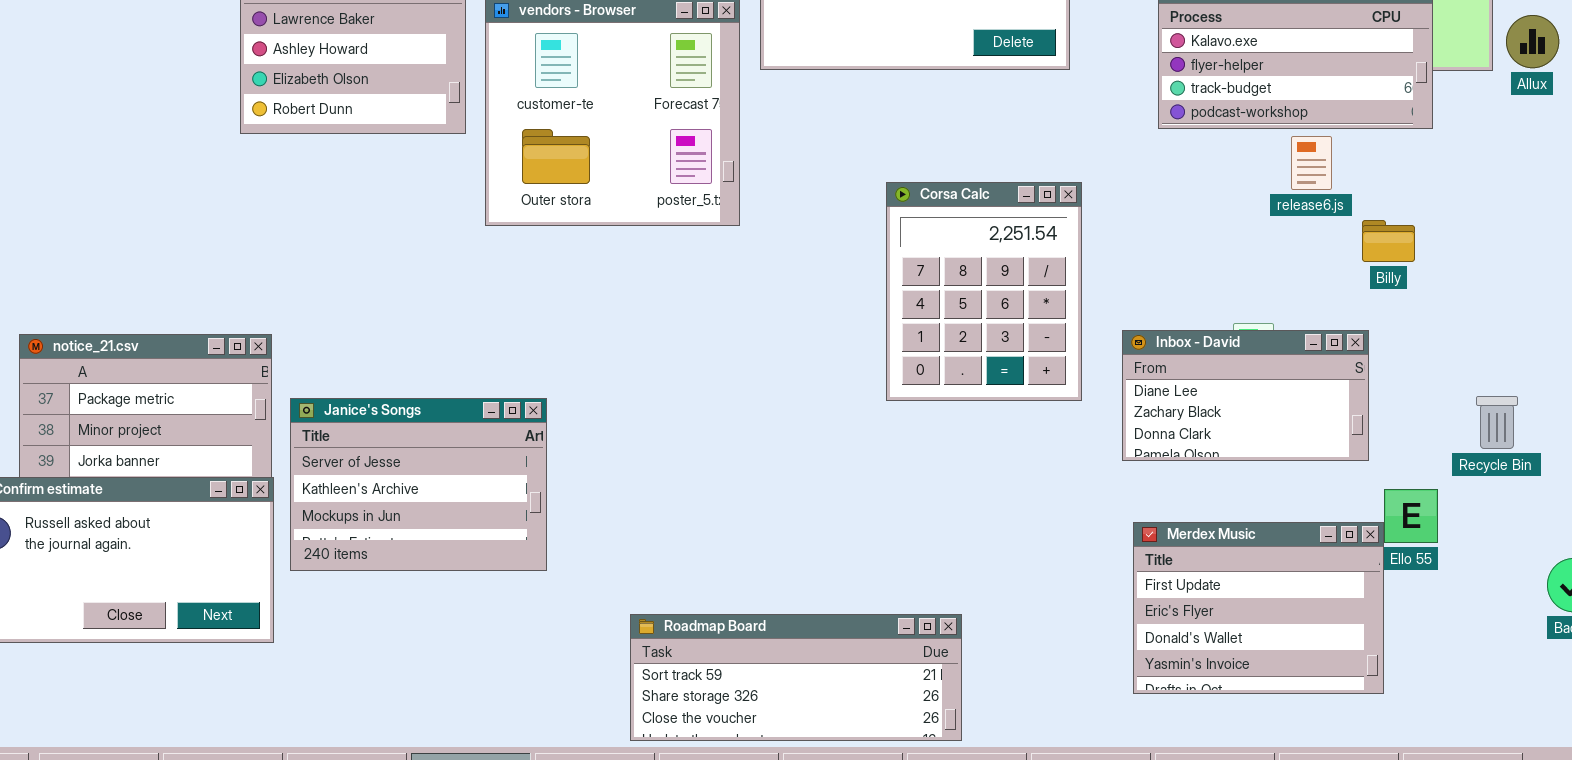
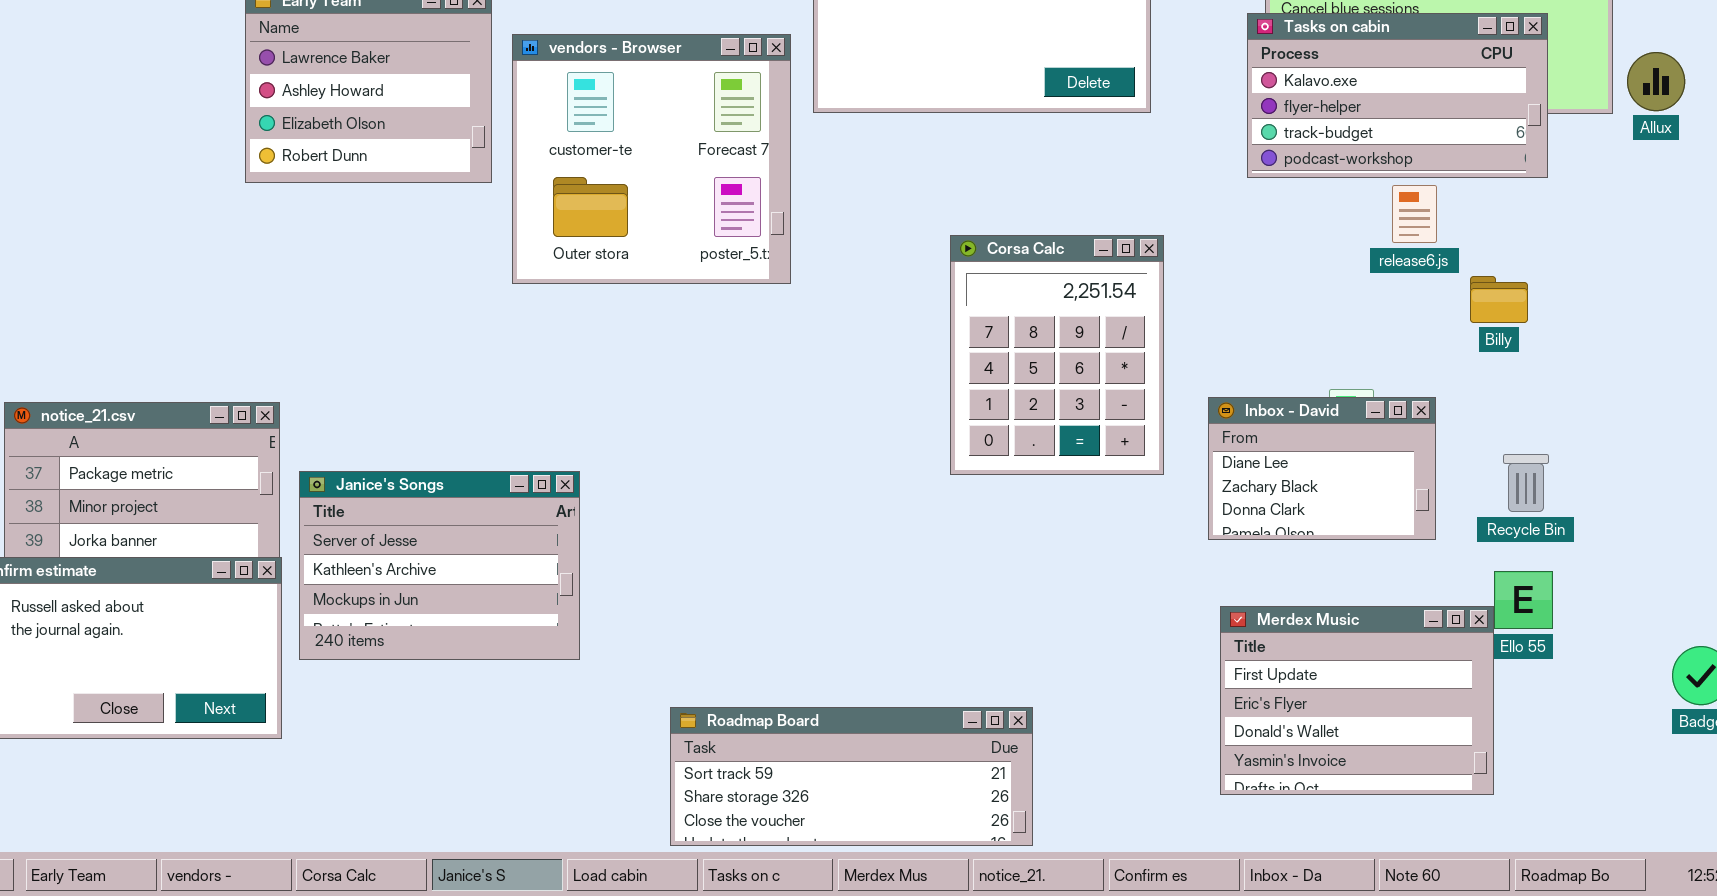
Inbox - David: [1122,330,1369,461] -> [1208,397,1436,540], resized
Recycle Bin: [1476,396,1518,449] -> [1503,454,1549,512], moved

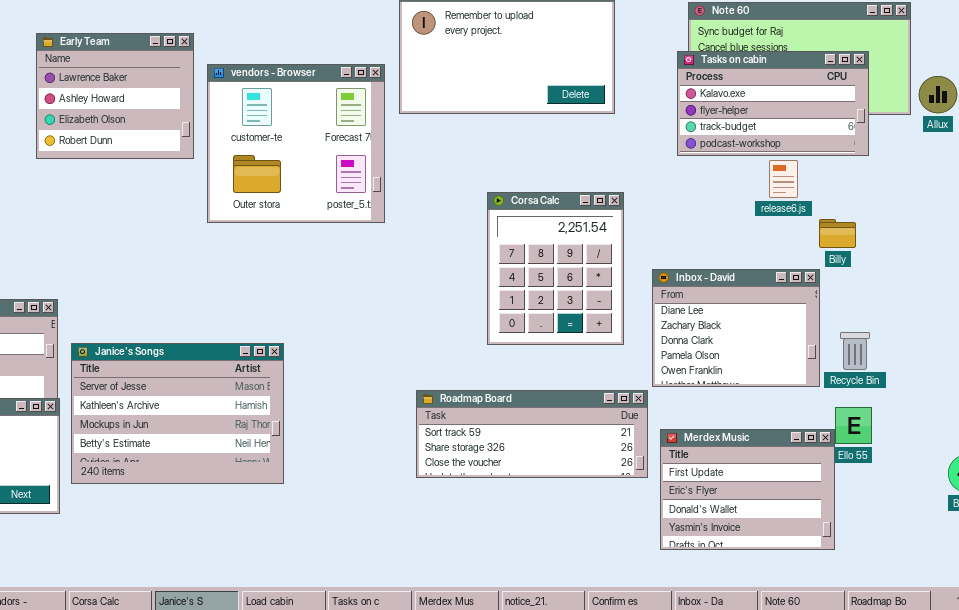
Inbox - David: [1208,397,1436,540] -> [652,269,820,387], resized
Janice's Songs: [299,471,580,660] -> [71,343,284,484], resized
Roadmap Board: [670,707,1033,846] -> [416,390,648,478], moved

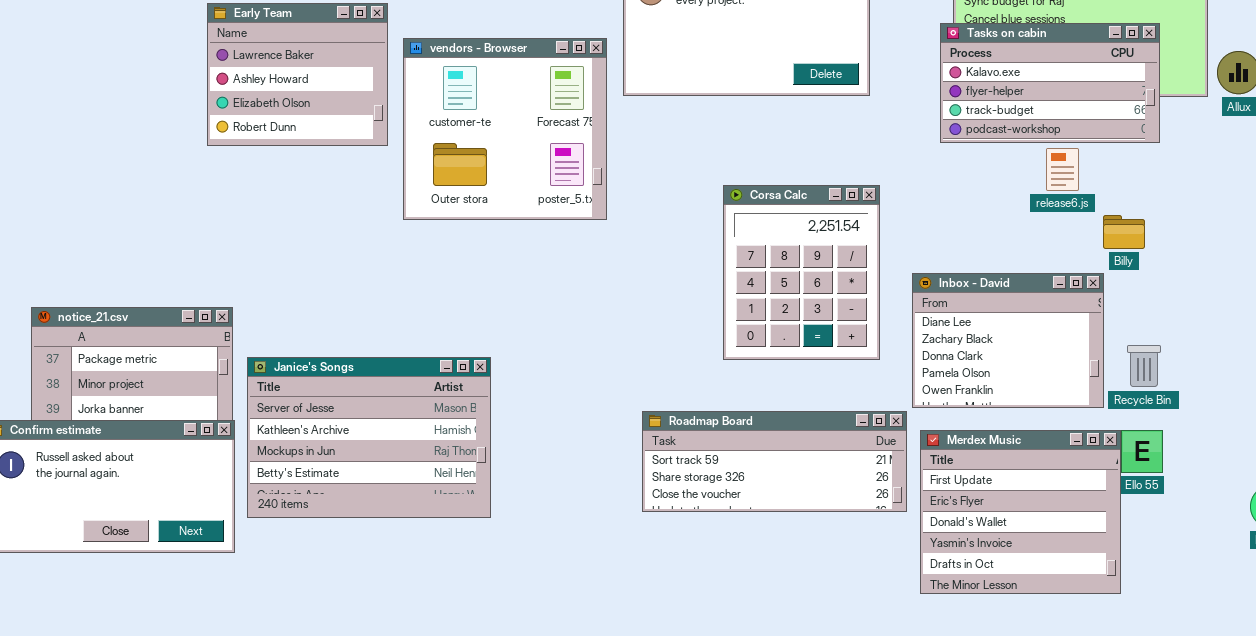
Merdex Music: [660,429,835,550] -> [920,430,1121,594], resized

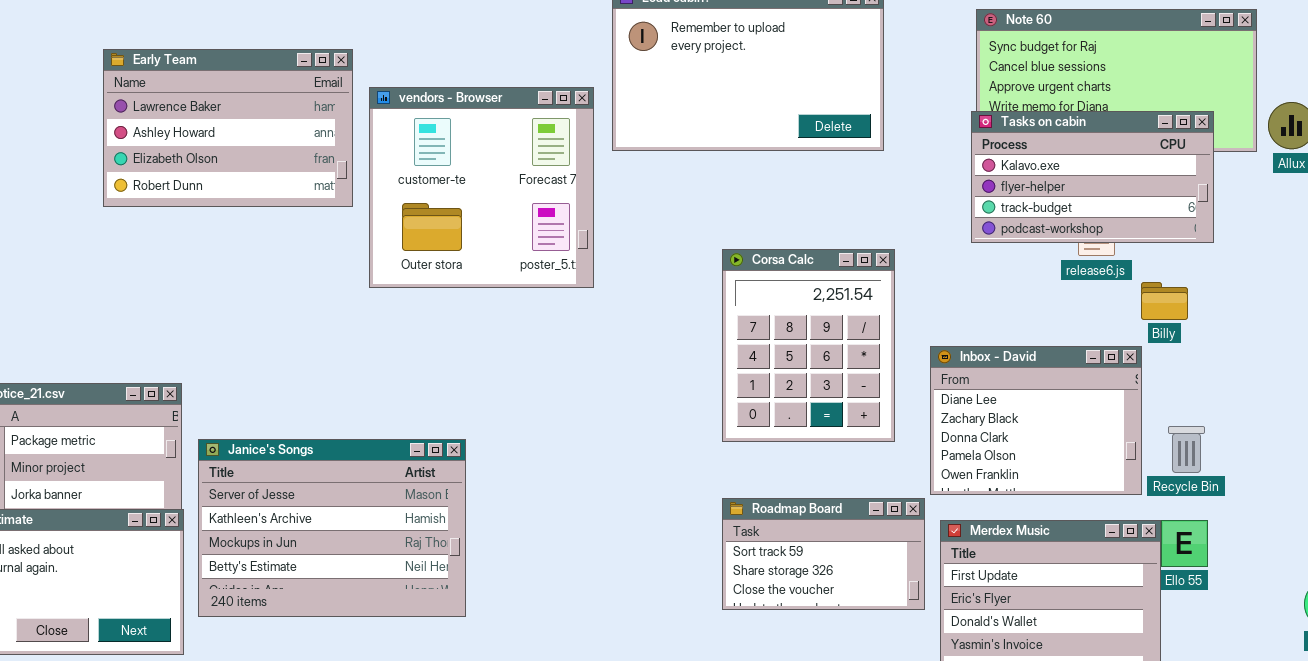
Early Team: [207,3,388,146] -> [103,49,353,207], resized
Tasks on cabin: [940,23,1160,143] -> [971,111,1214,243], moved
Roadmap Board: [642,411,907,512] -> [722,498,925,610], resized

